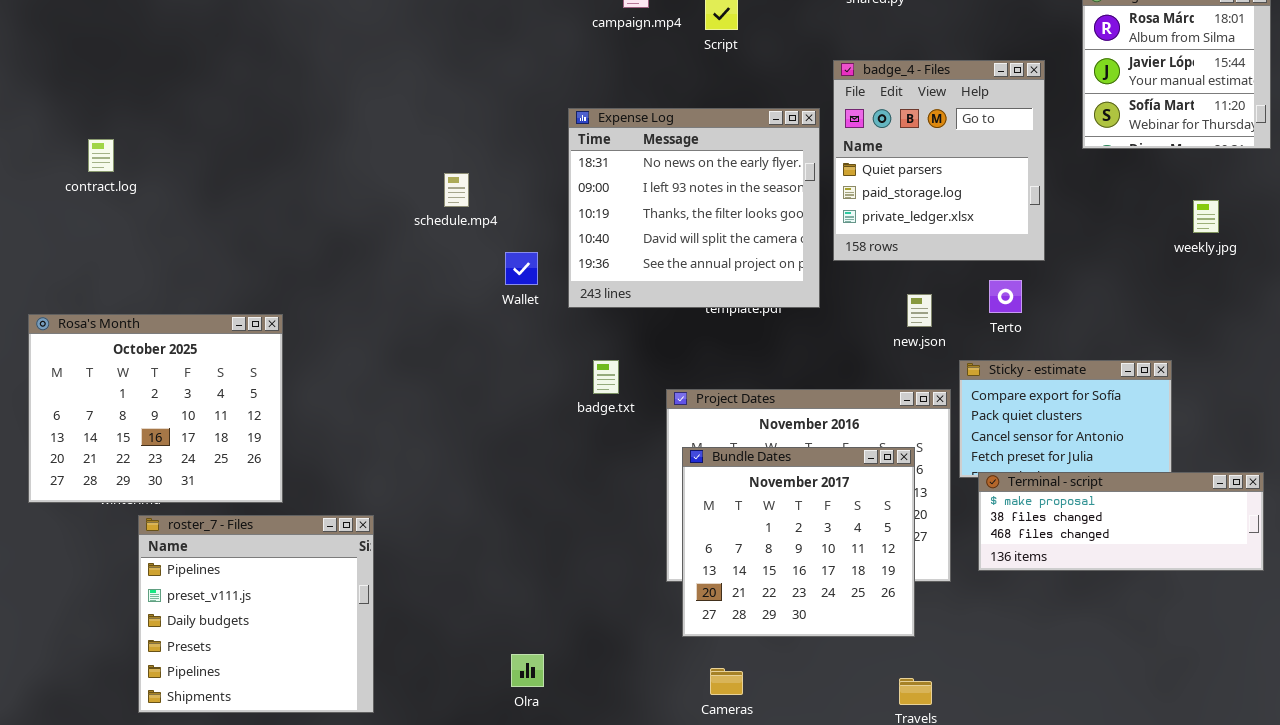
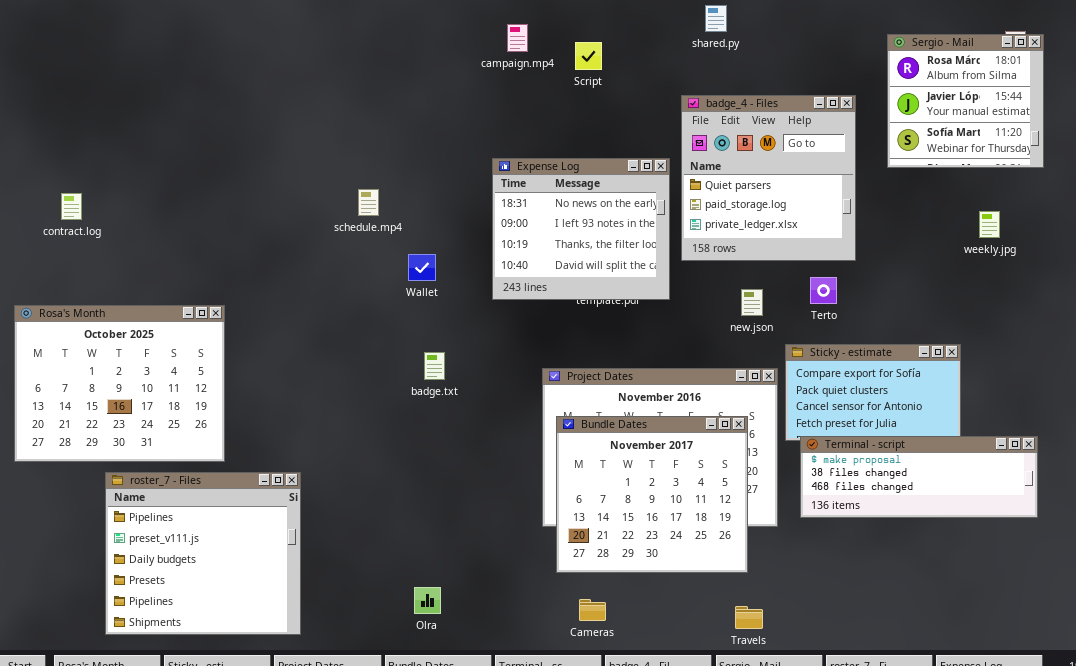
Expense Log: [568,108,820,308] -> [492,158,670,300], resized
contract.log: [88,139,114,172] -> [61,193,82,220], moved
badge.txt: [593,360,619,394] -> [424,352,445,380], moved

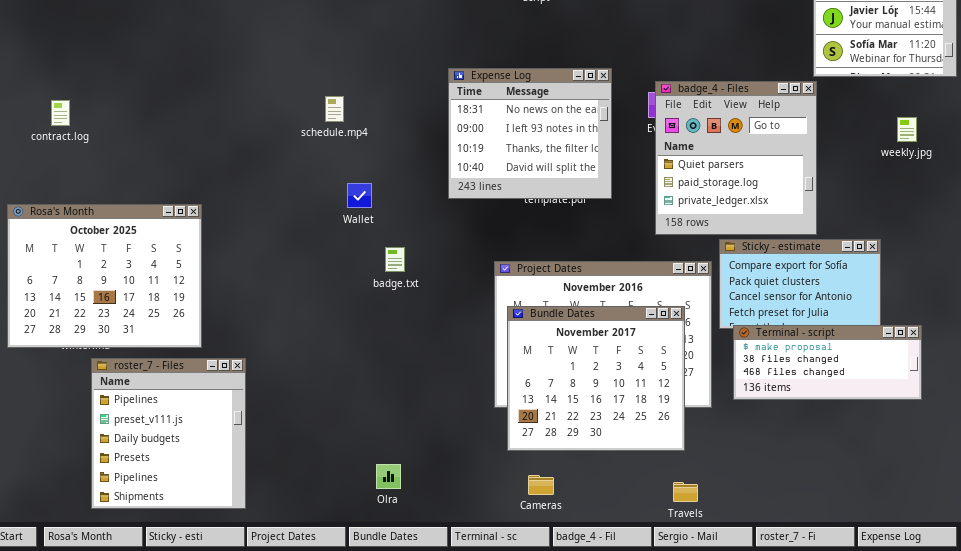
badge_4 - Files: [681,95,856,261] -> [655,81,817,235], moved
Wallet: [408,254,436,281] -> [347,183,372,208], moved
Terminal - script: [800,436,1038,518] -> [733,325,922,400], resized
roster_7 - Files: [105,472,301,635] -> [91,358,246,509], resized

